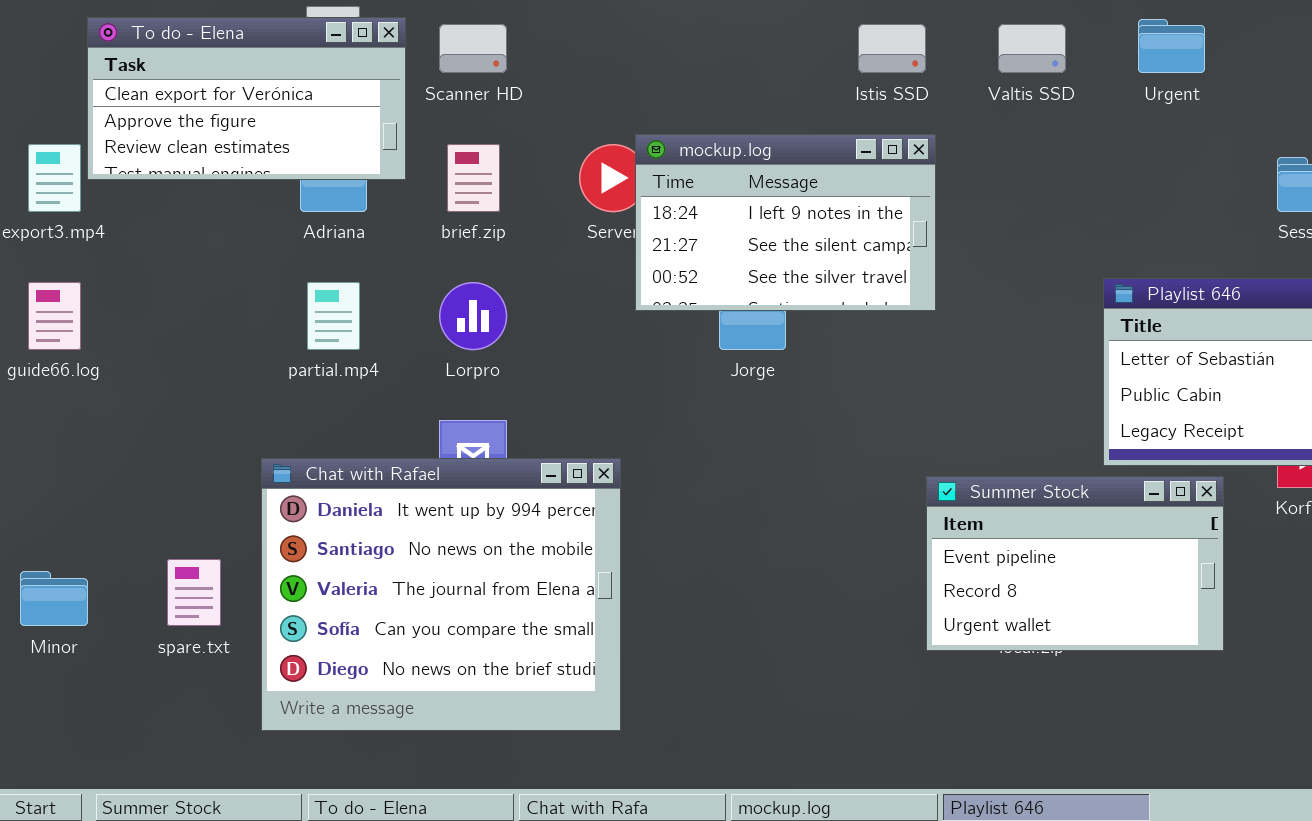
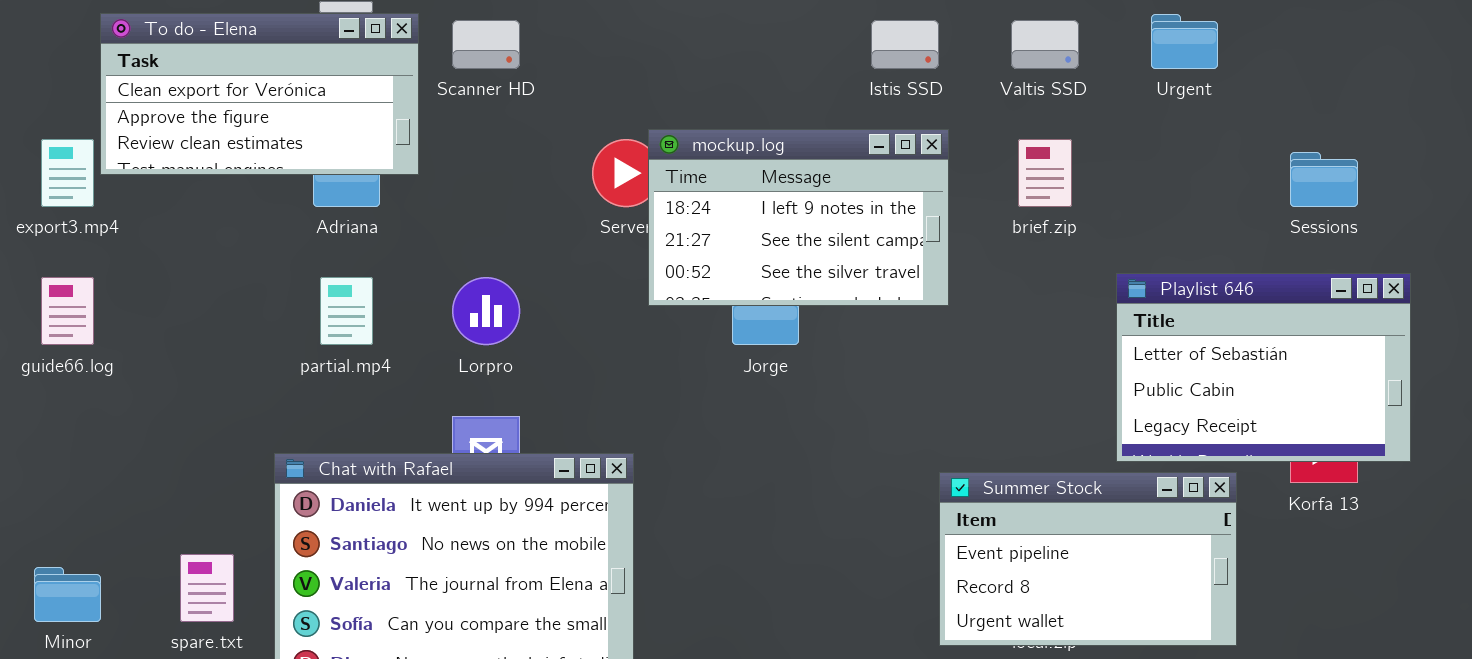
brief.zip: [447,144,500,212] -> [1018,139,1072,207], moved

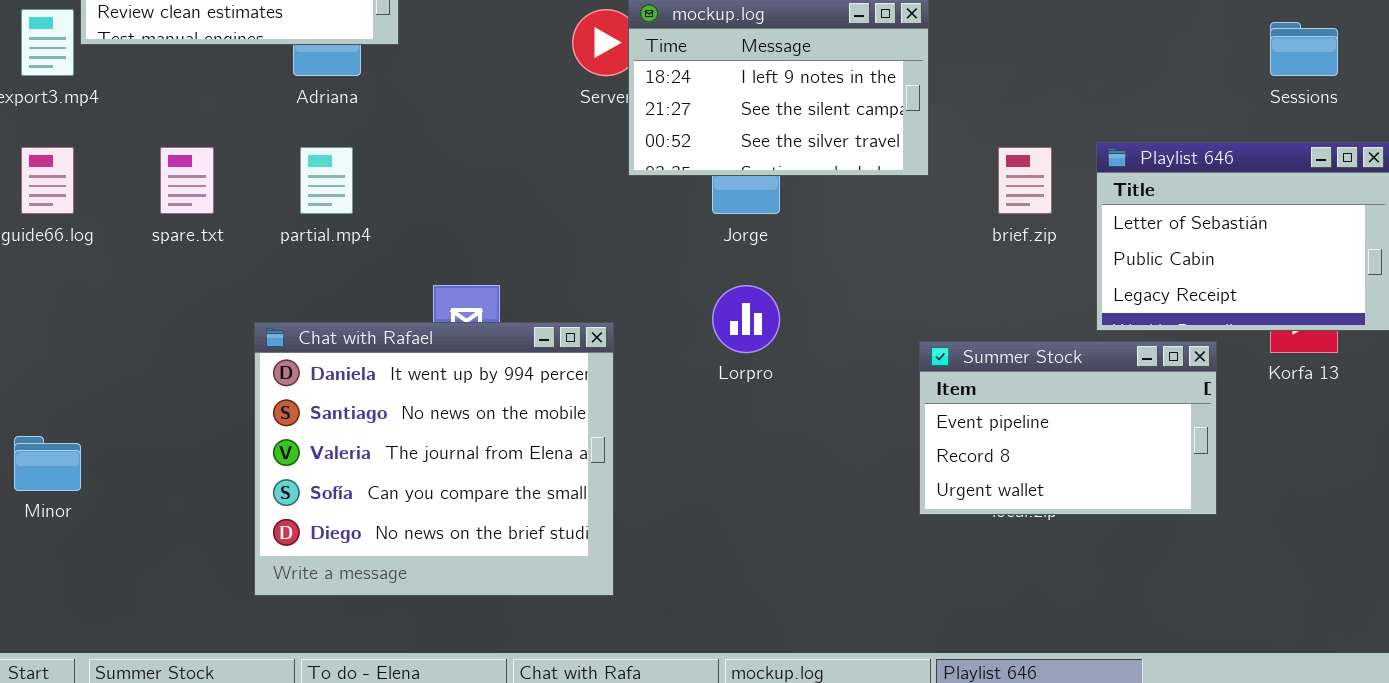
brief.zip: [1018,139,1072,207] -> [998,147,1052,214], moved
Lorpro: [452,277,520,345] -> [712,285,780,353], moved
spare.txt: [180,554,234,622] -> [160,147,214,214], moved

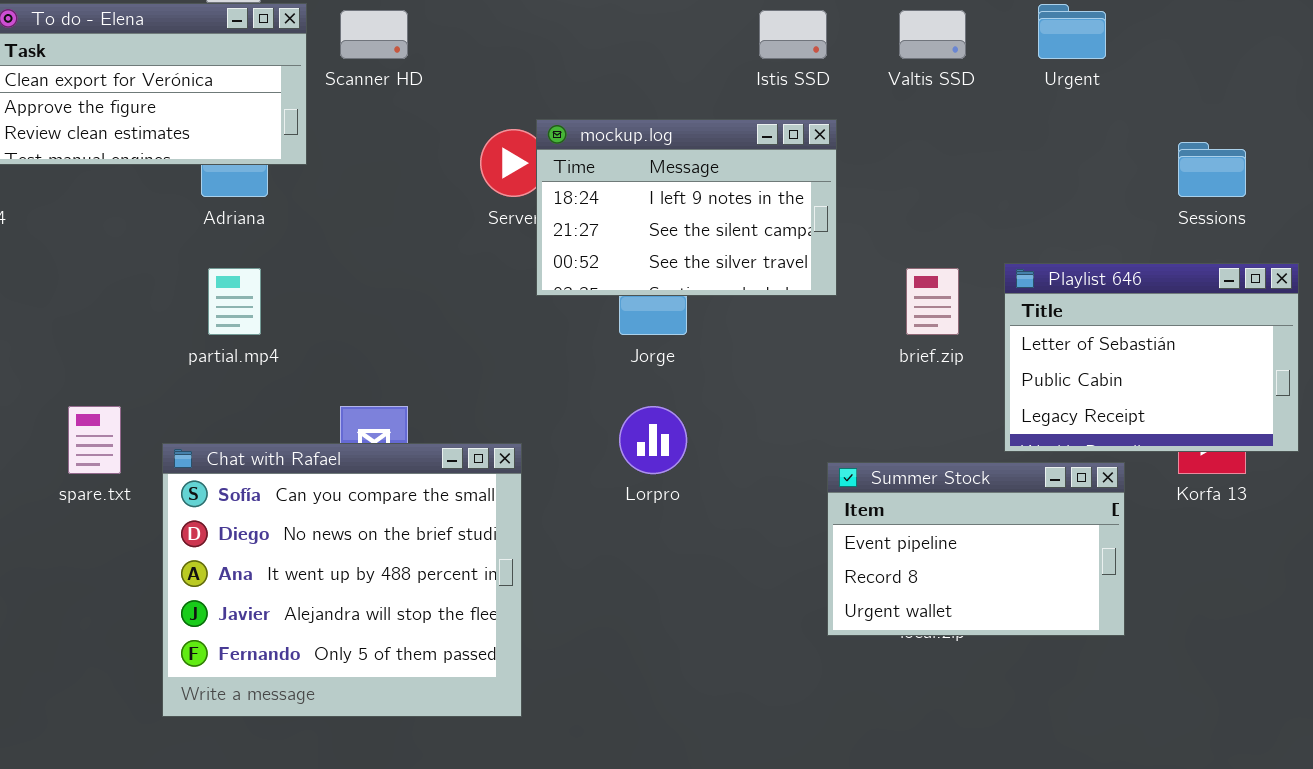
spare.txt: [160,147,214,214] -> [68,406,121,474], moved
Chat with Rafael: [254,322,614,596] -> [162,443,522,717], scrolled down 3 rows

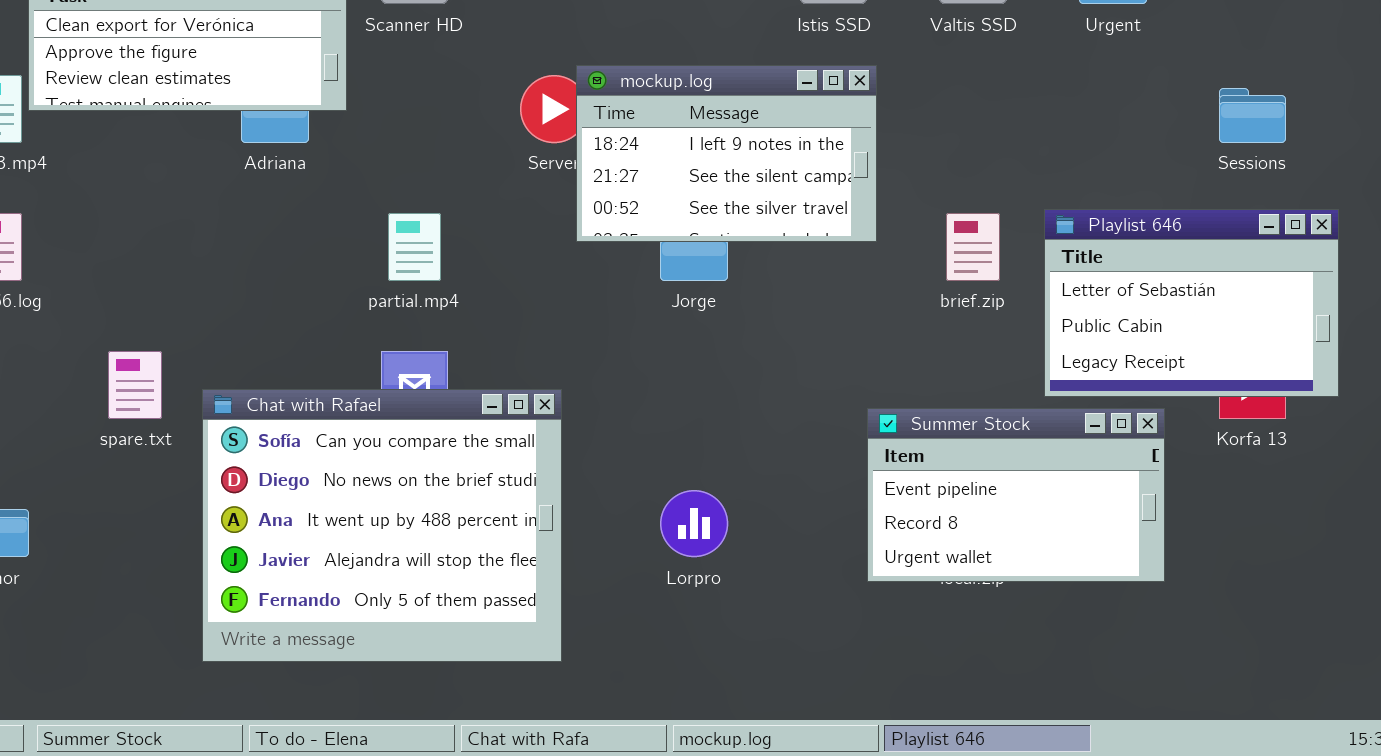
partial.mp4: [208,268,261,335] -> [388,213,441,281], moved
Lorpro: [619,406,687,474] -> [660,490,728,557], moved

